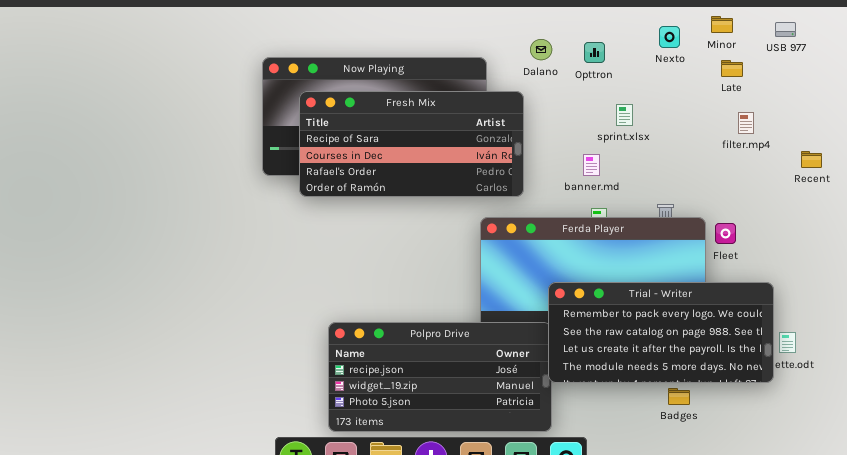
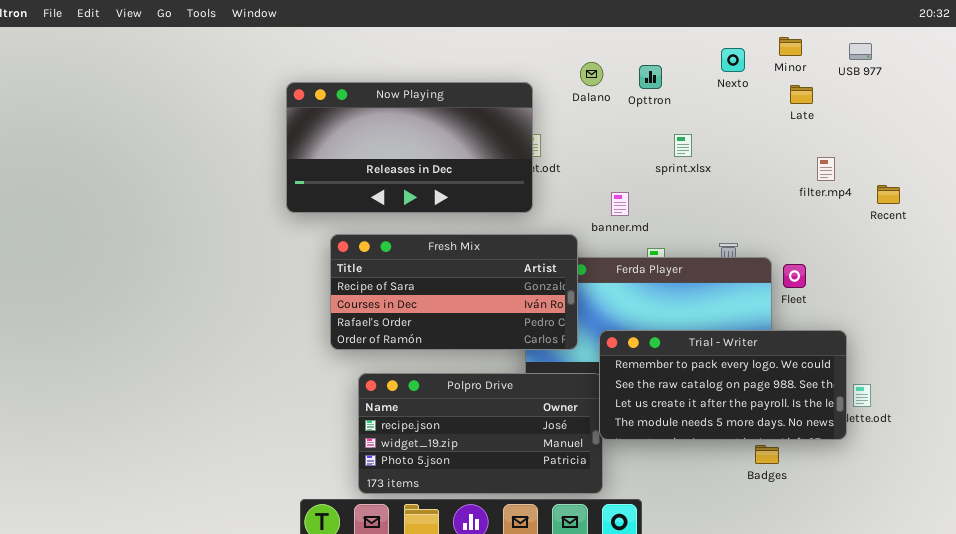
Fresh Mix: [299,91,524,197] -> [330,234,578,350], moved
filter.mp4: [738,112,754,134] -> [817,157,835,181], moved
banner.md: [583,154,600,176] -> [611,192,629,216], moved
Badges: [668,388,690,405] -> [755,445,779,464], moved

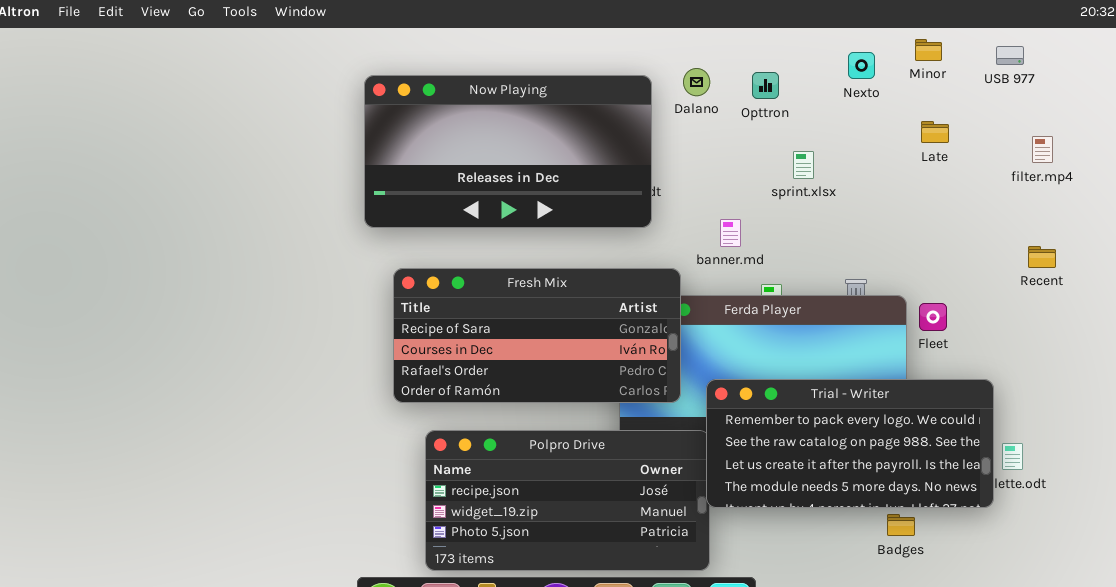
Now Playing: [286,82,533,213] -> [364,75,652,228], moved
Late: [790,85,813,104] -> [921,121,949,143], moved
filter.mp4: [817,157,835,181] -> [1032,136,1053,163], moved
Recent: [877,185,900,204] -> [1028,246,1056,268], moved

